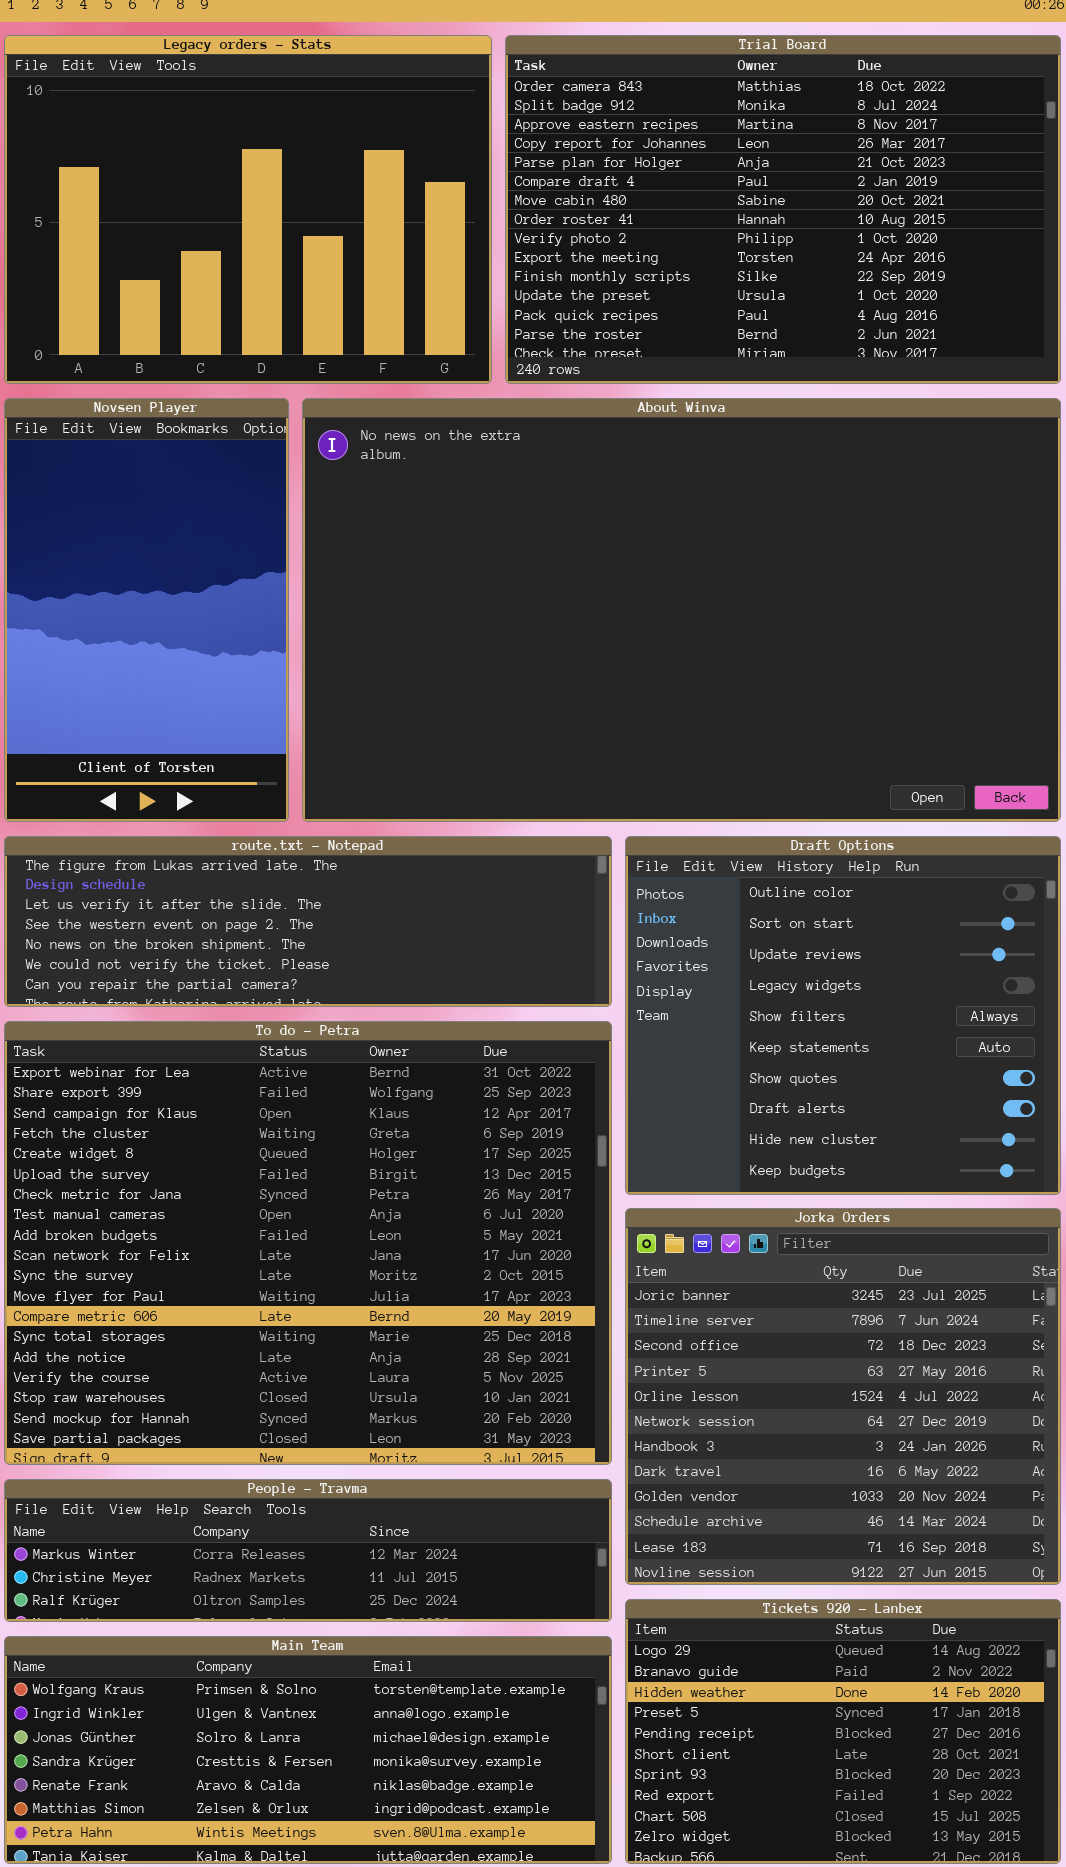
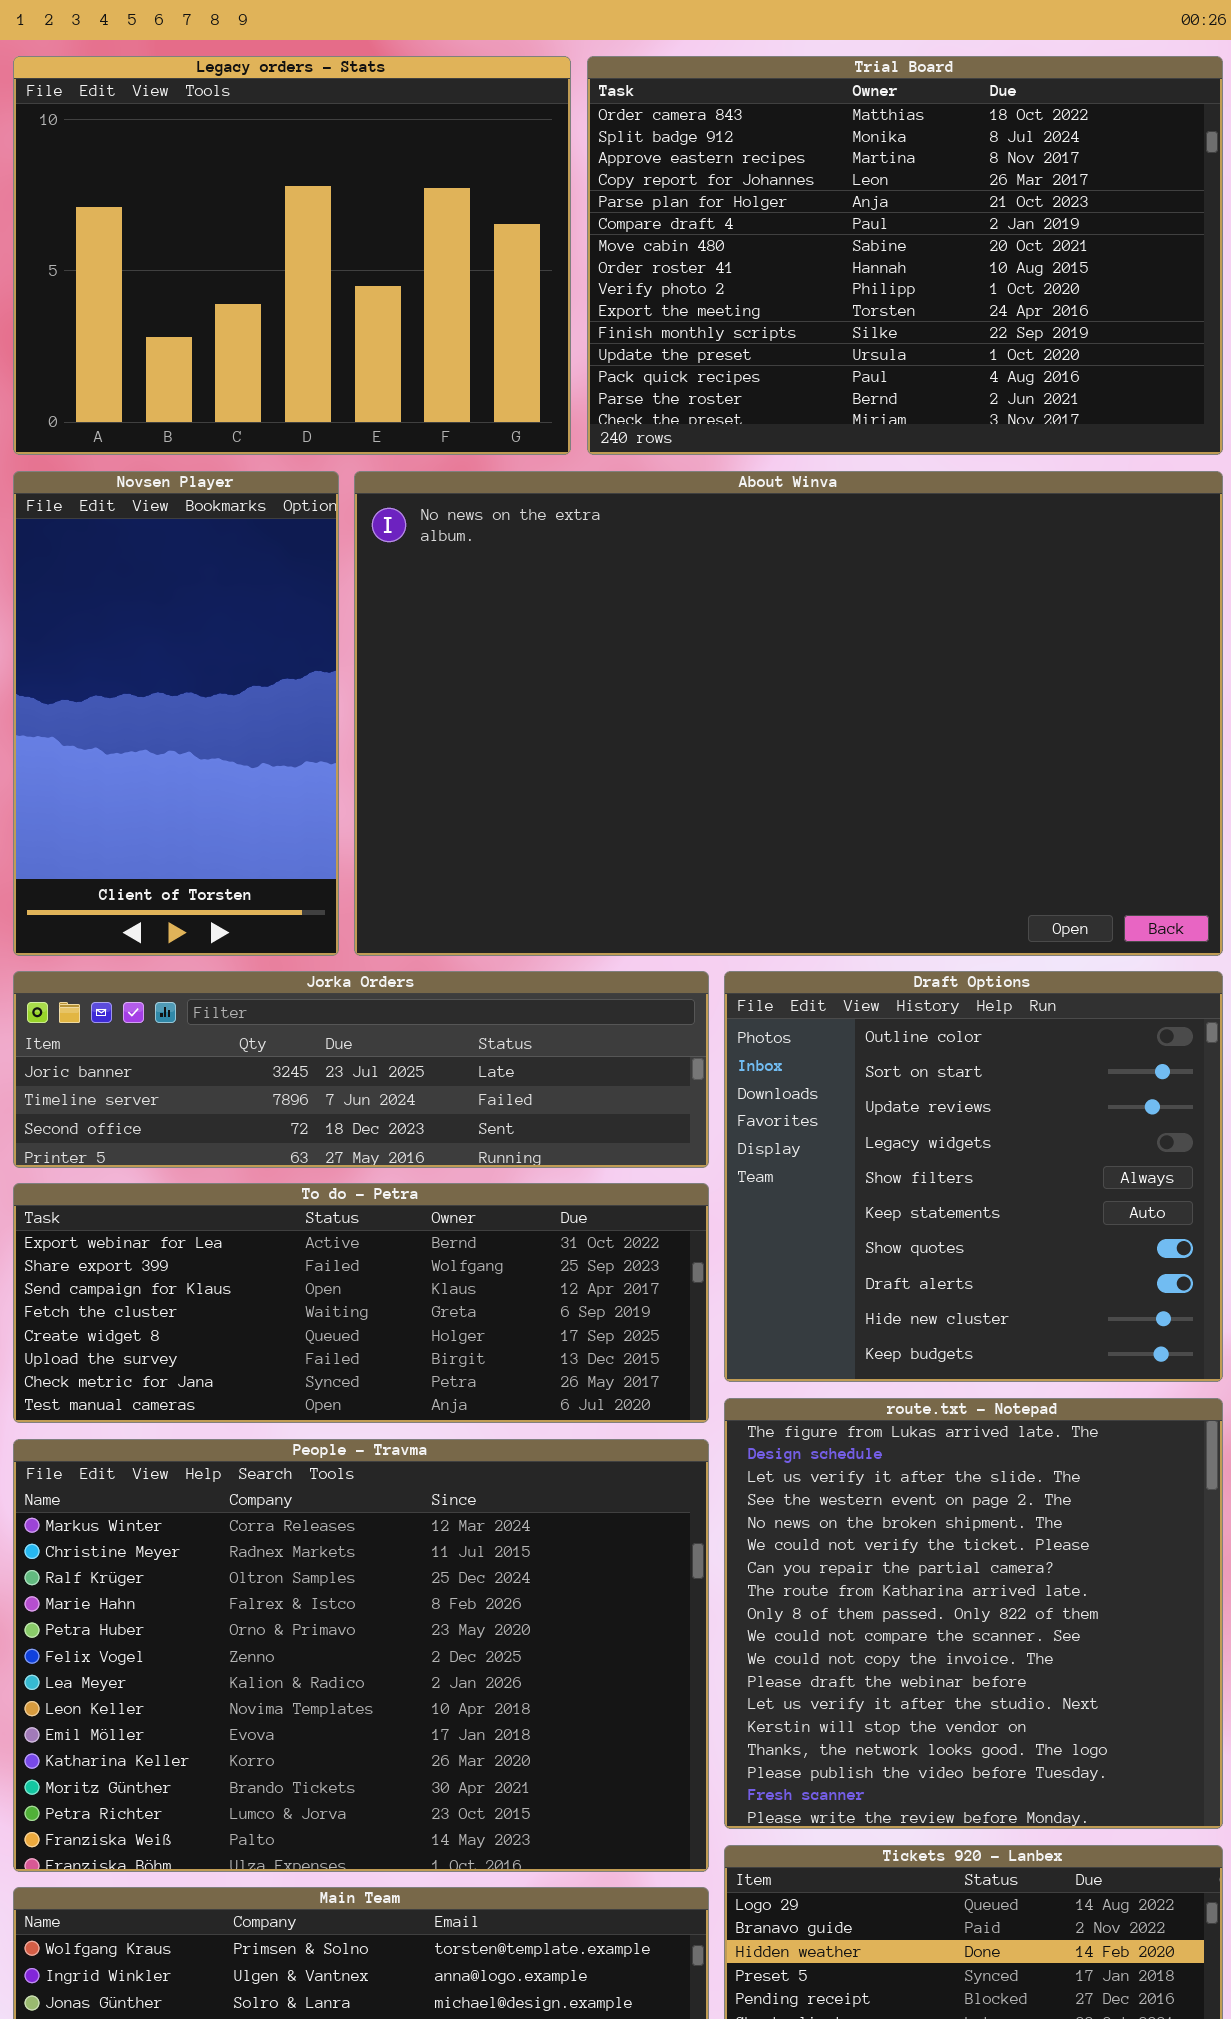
route.txt - Notepad: [4,836,612,1007] -> [724,1398,1223,1829], moved, resized
To do - Petra: [4,1021,612,1465] -> [13,1183,709,1423], resized
Jorka Orders: [625,1208,1061,1585] -> [13,971,709,1168], moved, resized
People - Travma: [4,1479,612,1622] -> [13,1439,709,1872], resized

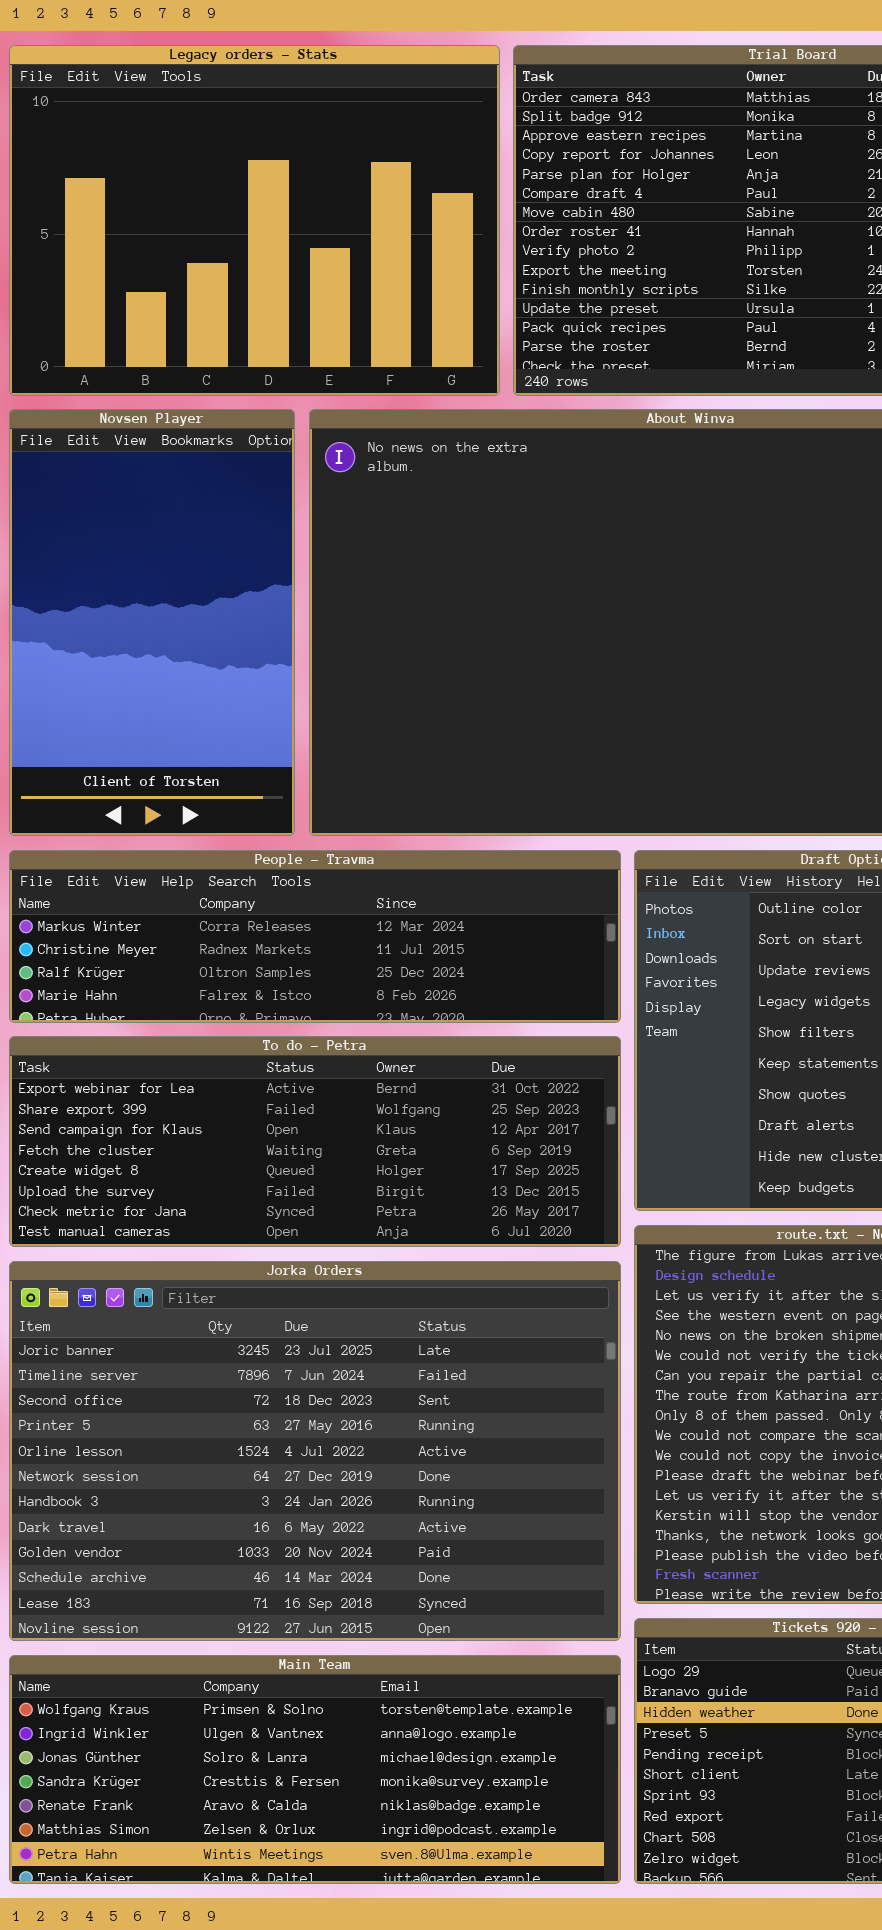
Jorka Orders: [13,971,709,1168] -> [9,1261,621,1641], moved, resized
People - Travma: [13,1439,709,1872] -> [9,850,621,1023], moved, resized

